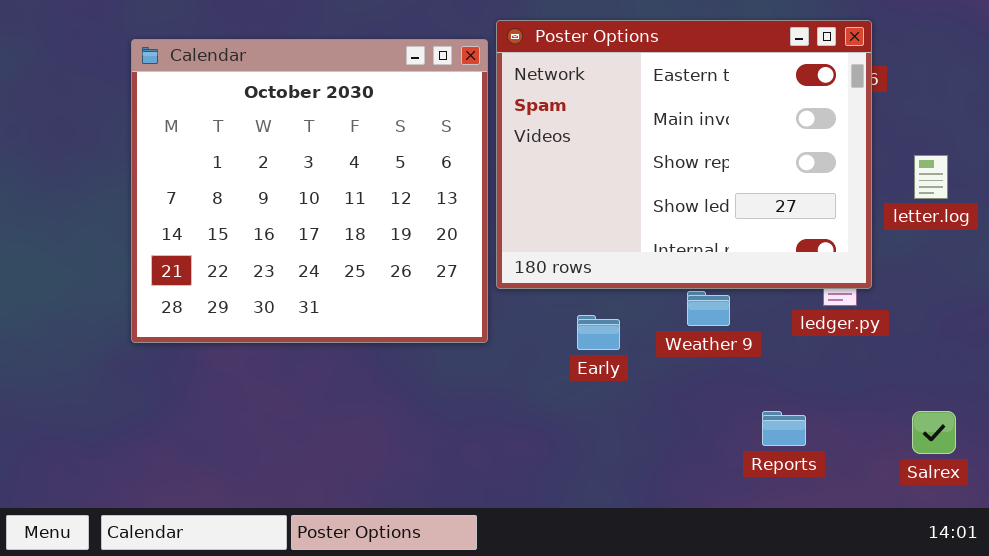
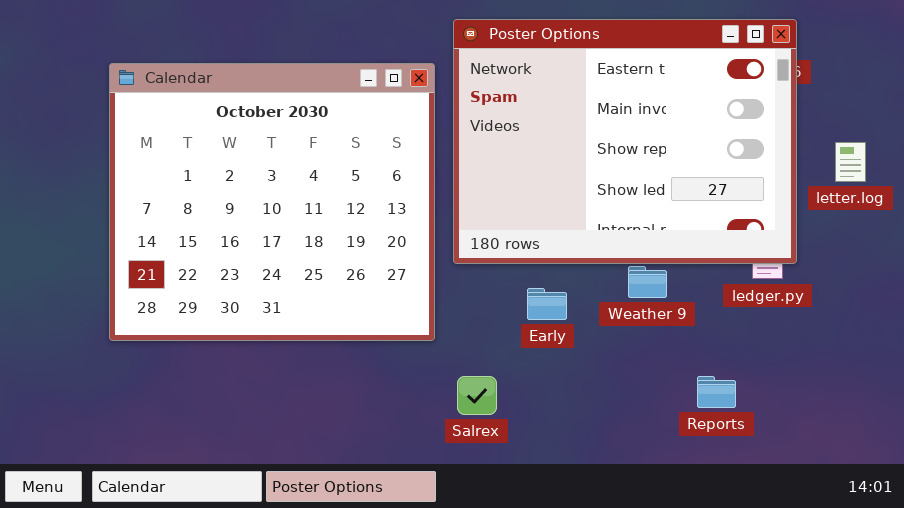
Calendar: [131,39,488,343] -> [109,63,435,341], moved
Salrex: [912,411,956,454] -> [457,376,497,415], moved

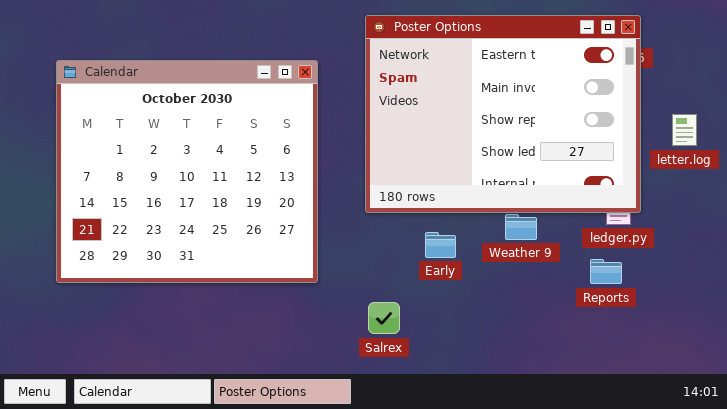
Calendar: [109,63,435,341] -> [56,60,318,283], moved
Reports: [697,376,736,408] -> [590,259,622,284], moved

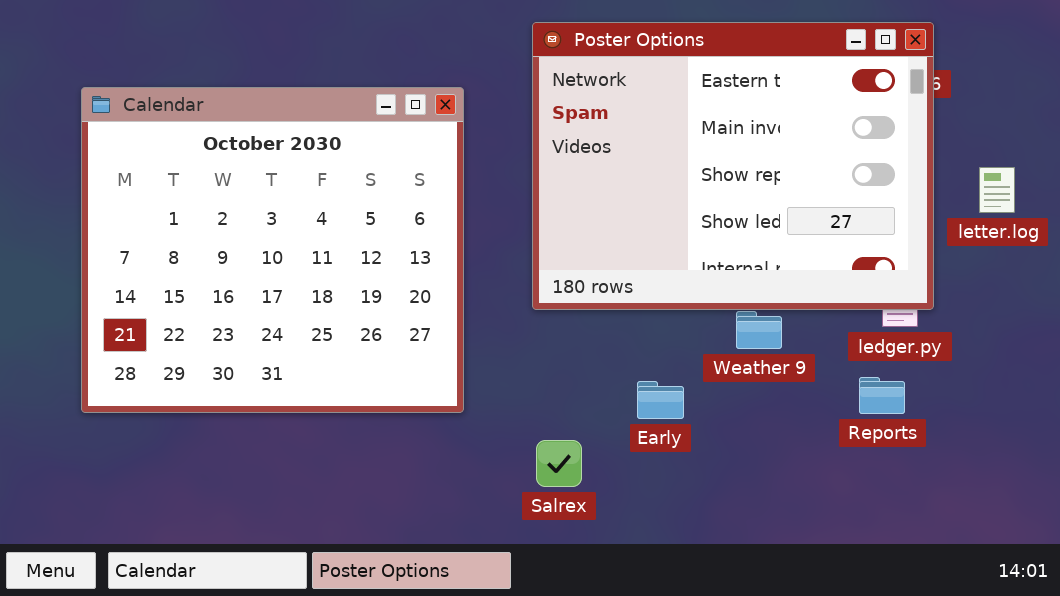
Early: [425,232,456,258] -> [637,381,684,419], moved

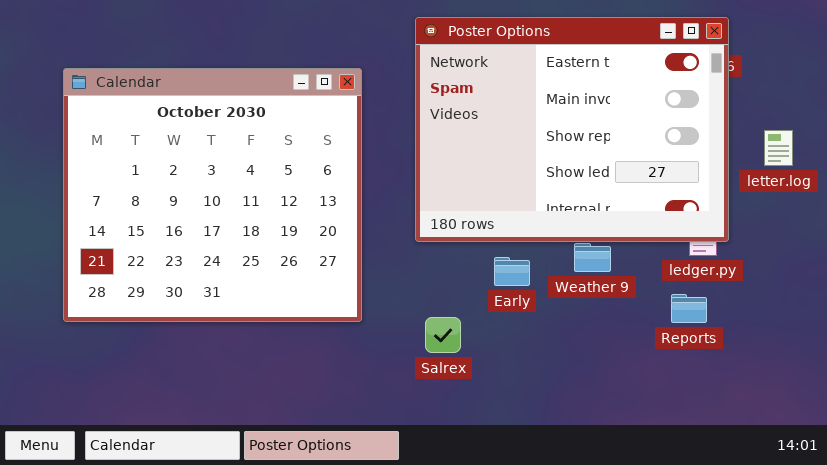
Early: [637,381,684,419] -> [494,257,530,286], moved
Salrex: [536,440,582,487] -> [425,317,461,353], moved

